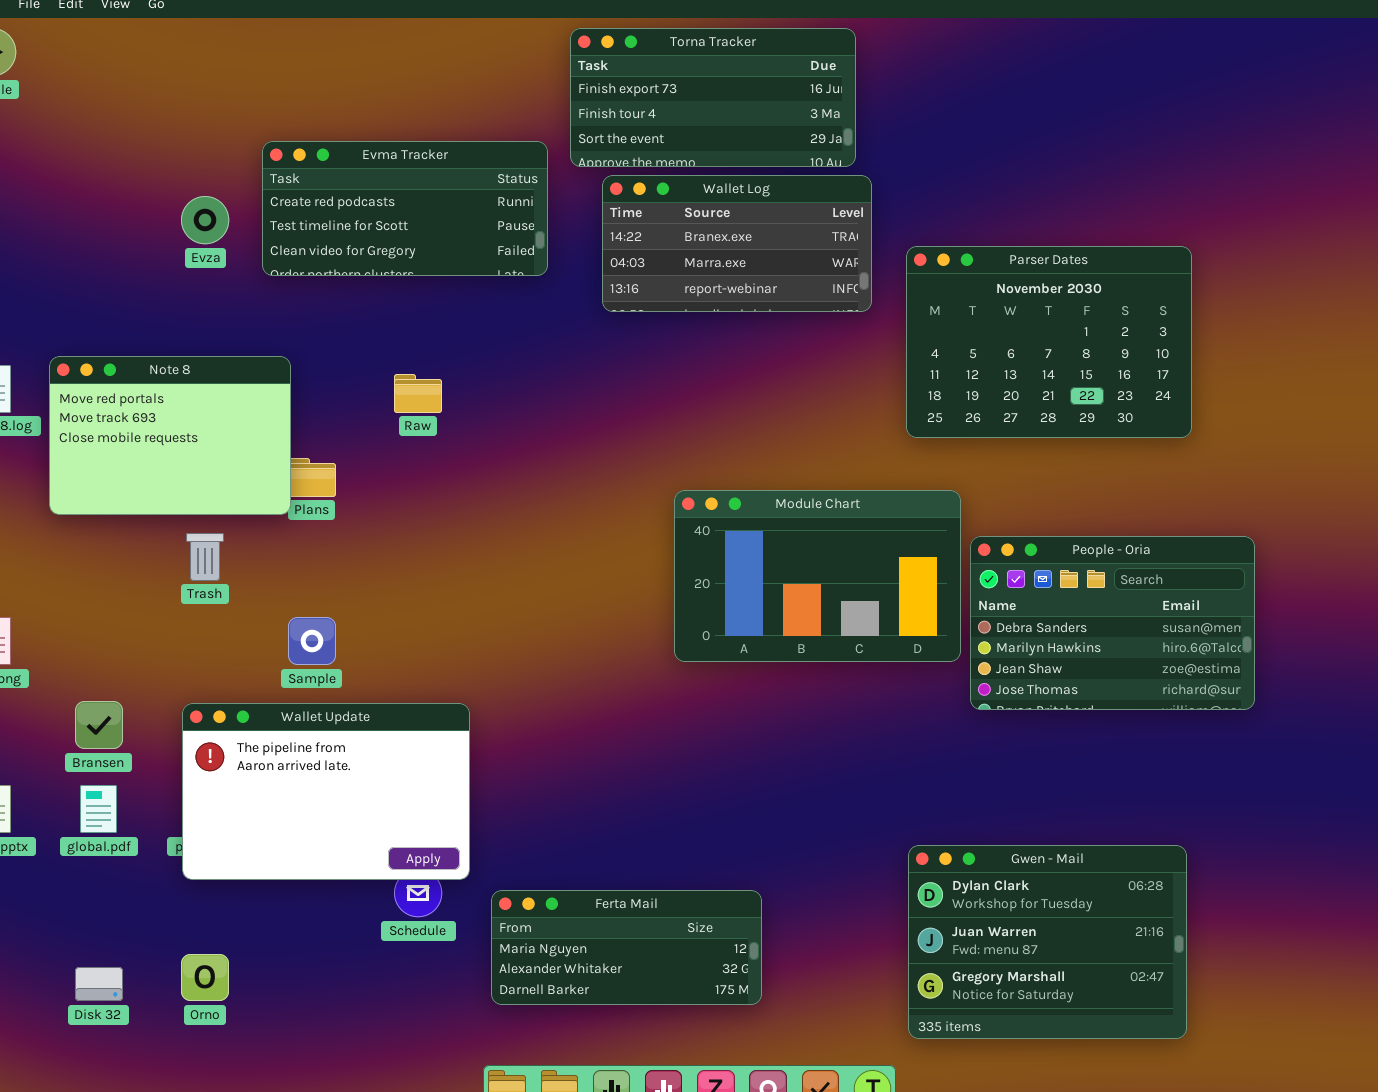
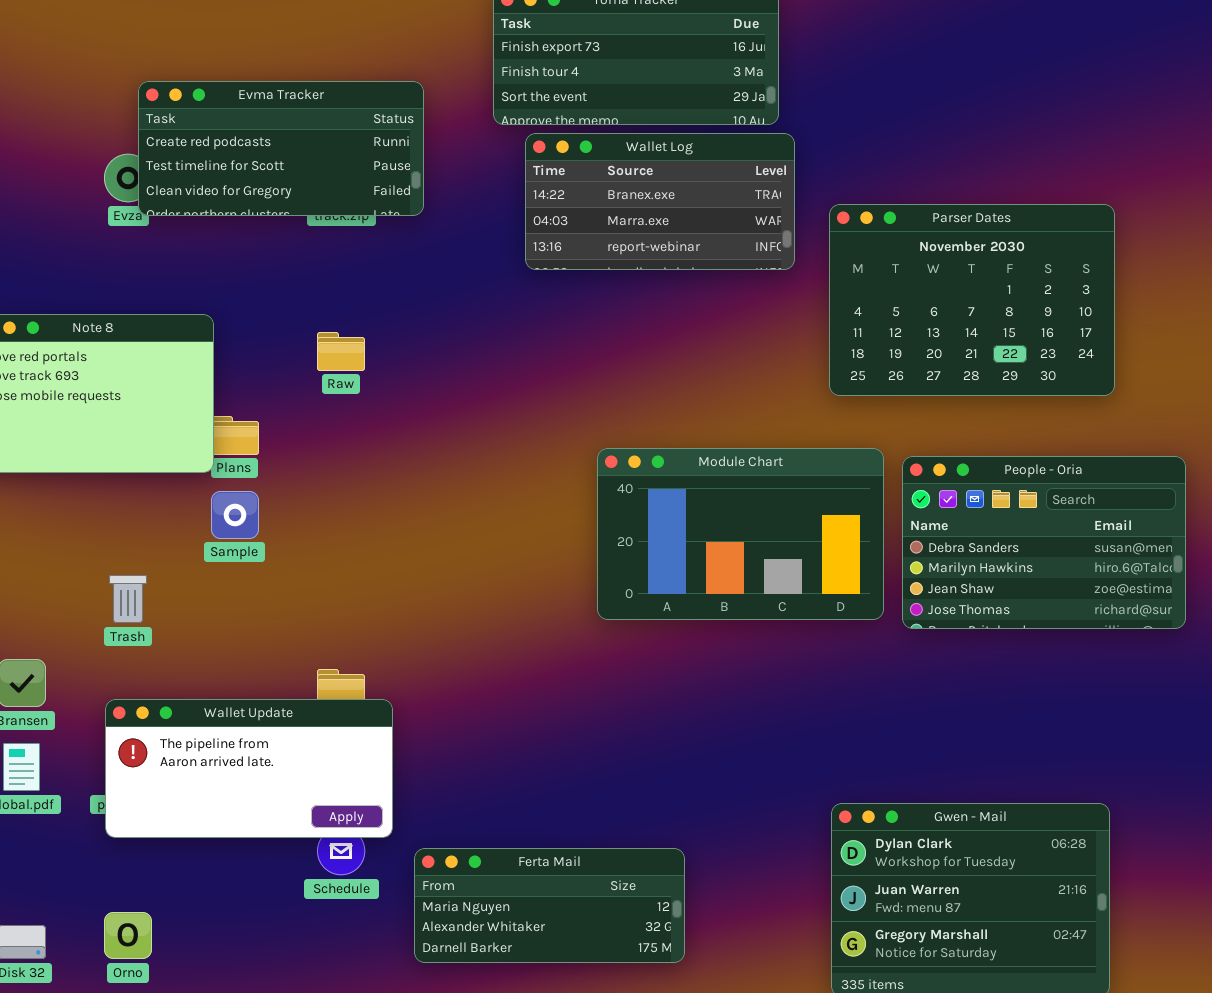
Evma Tracker: [262,141,548,276] -> [138,81,424,216], moved
Trash: [186,533,224,581] -> [109,575,147,623], moved
People - Oria: [970,536,1255,710] -> [902,456,1186,629], moved
Sample: [288,617,336,665] -> [211,491,259,539], moved
Wallet Update: [182,703,470,880] -> [105,699,393,838], resized

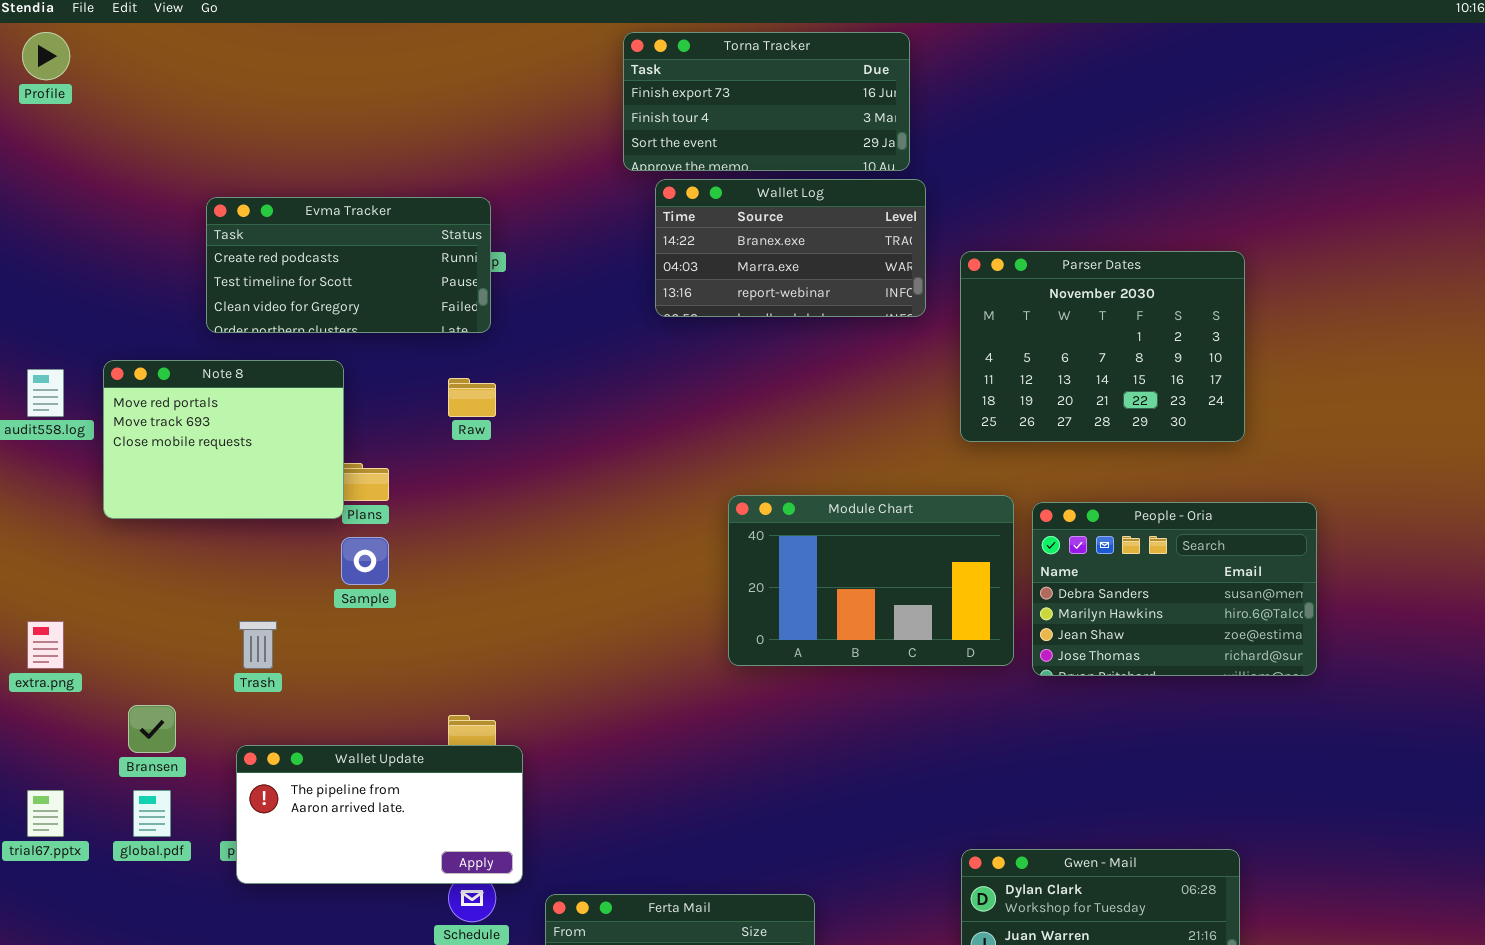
Evma Tracker: [138,81,424,216] -> [206,197,491,333], moved

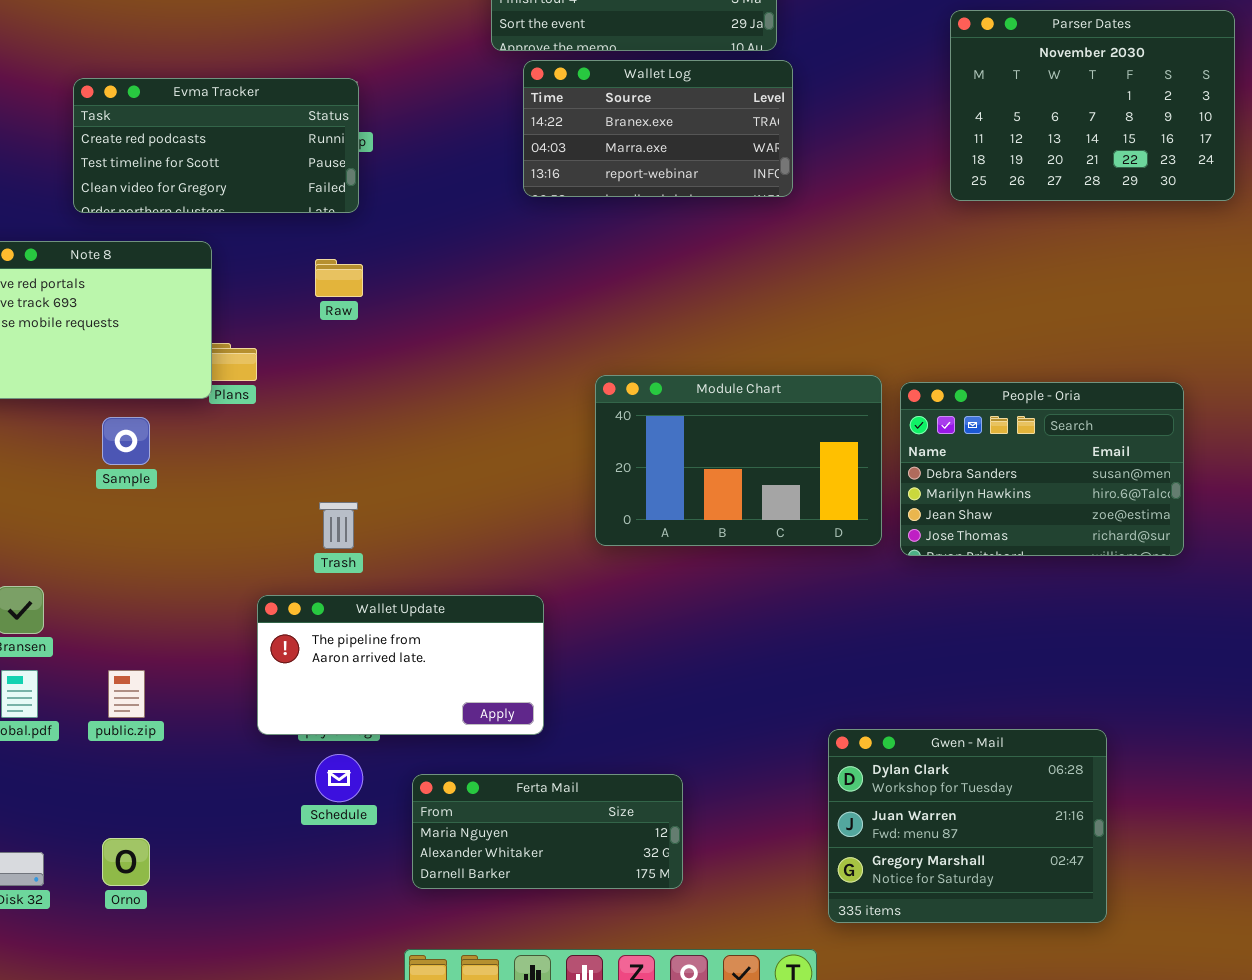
Parser Dates: [960,251,1245,442] -> [950,10,1235,201], moved
Sample: [341,537,389,585] -> [102,417,150,465], moved
Trash: [239,621,277,669] -> [319,502,358,549], moved
Wallet Update: [236,745,523,884] -> [257,595,544,735], moved

